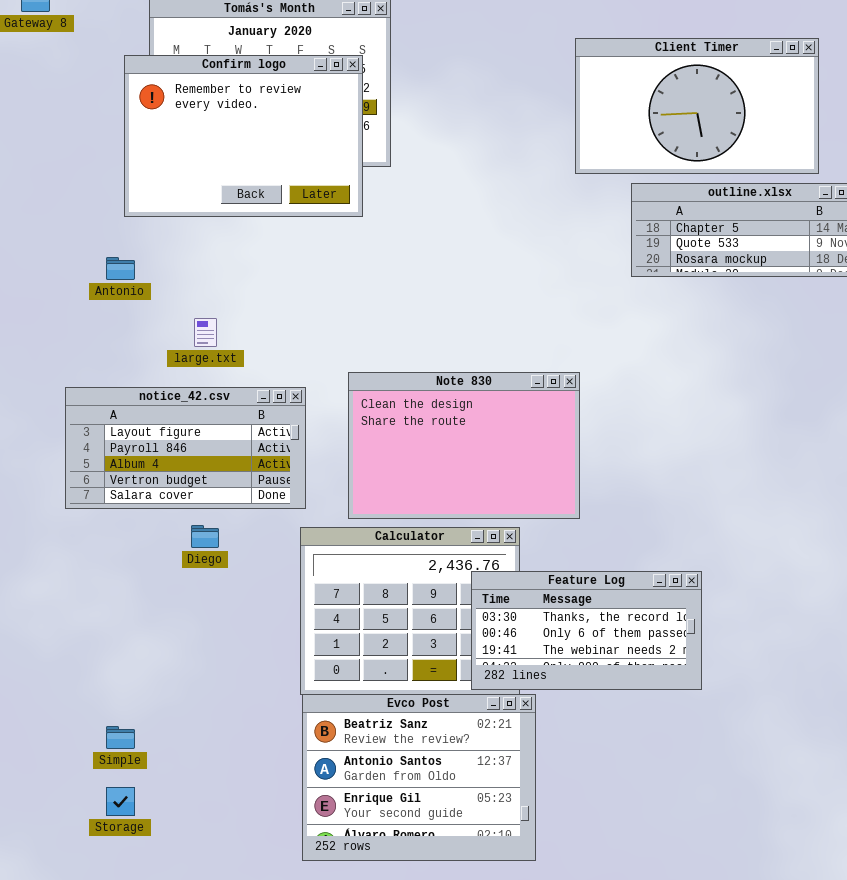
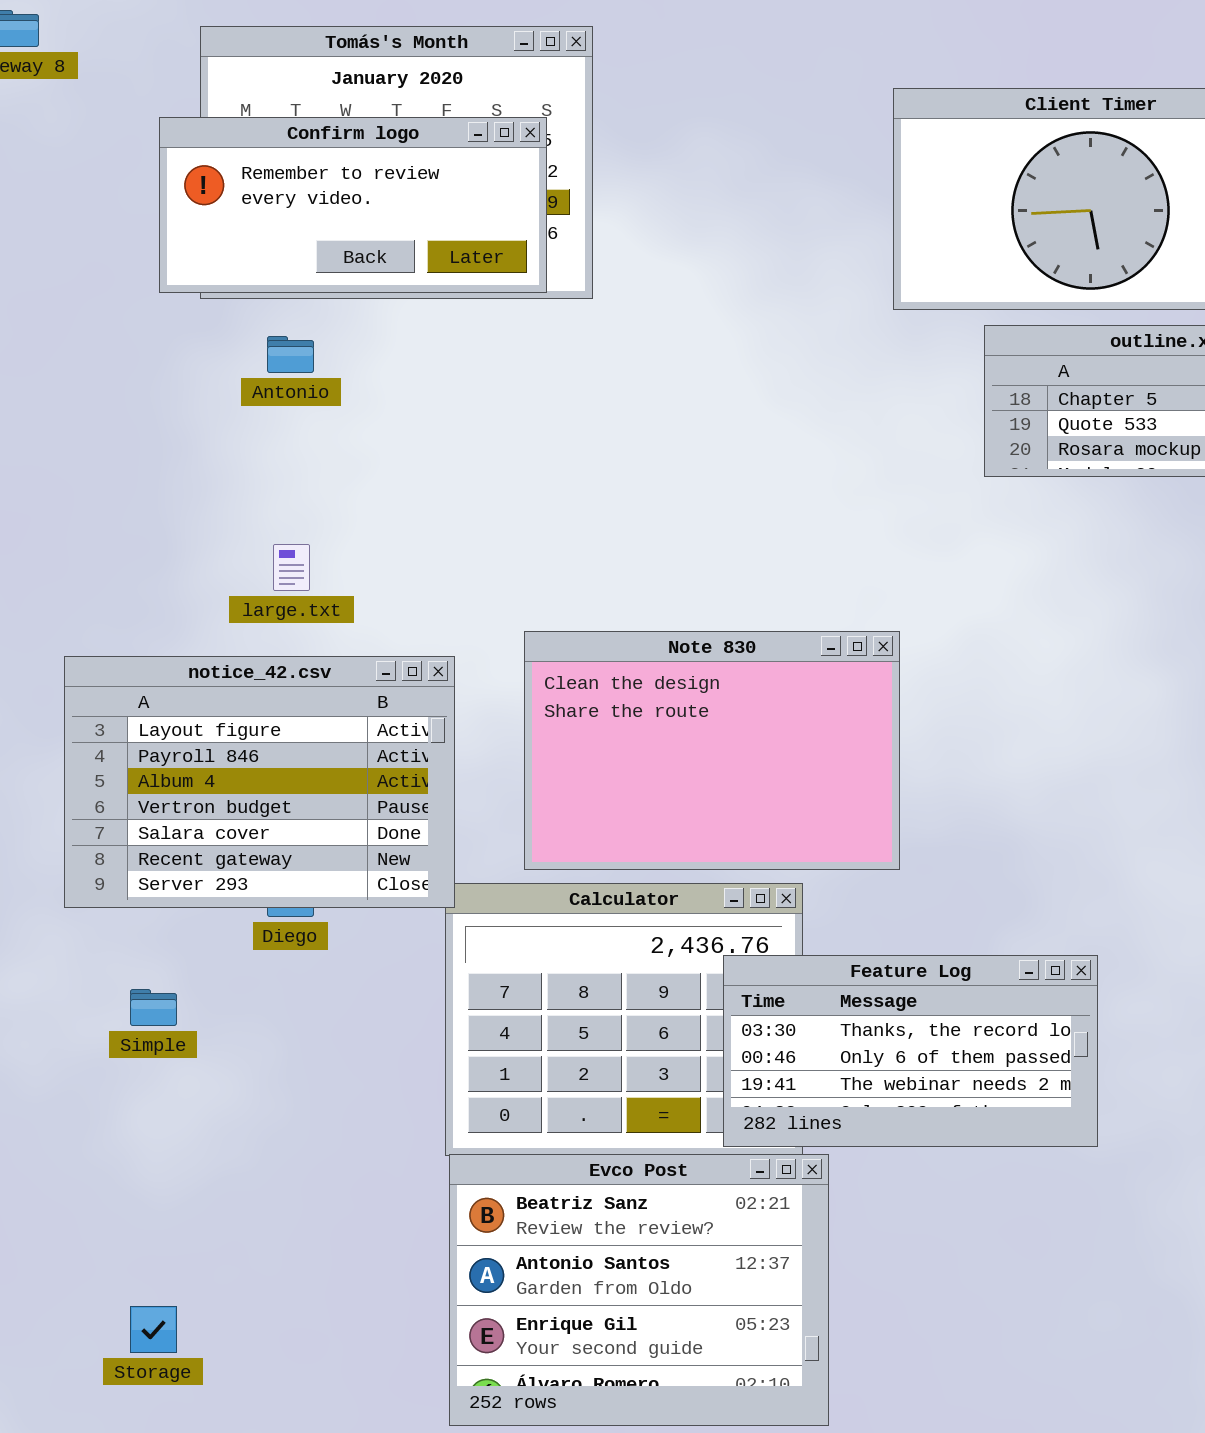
Confirm logo: [124,55,363,217] -> [159,117,547,293], resized
Antonio: [106,257,135,280] -> [267,336,314,373], moved
notice_42.csv: [65,387,306,509] -> [64,656,455,908], resized
Simple: [106,726,135,749] -> [130,989,177,1026], moved

